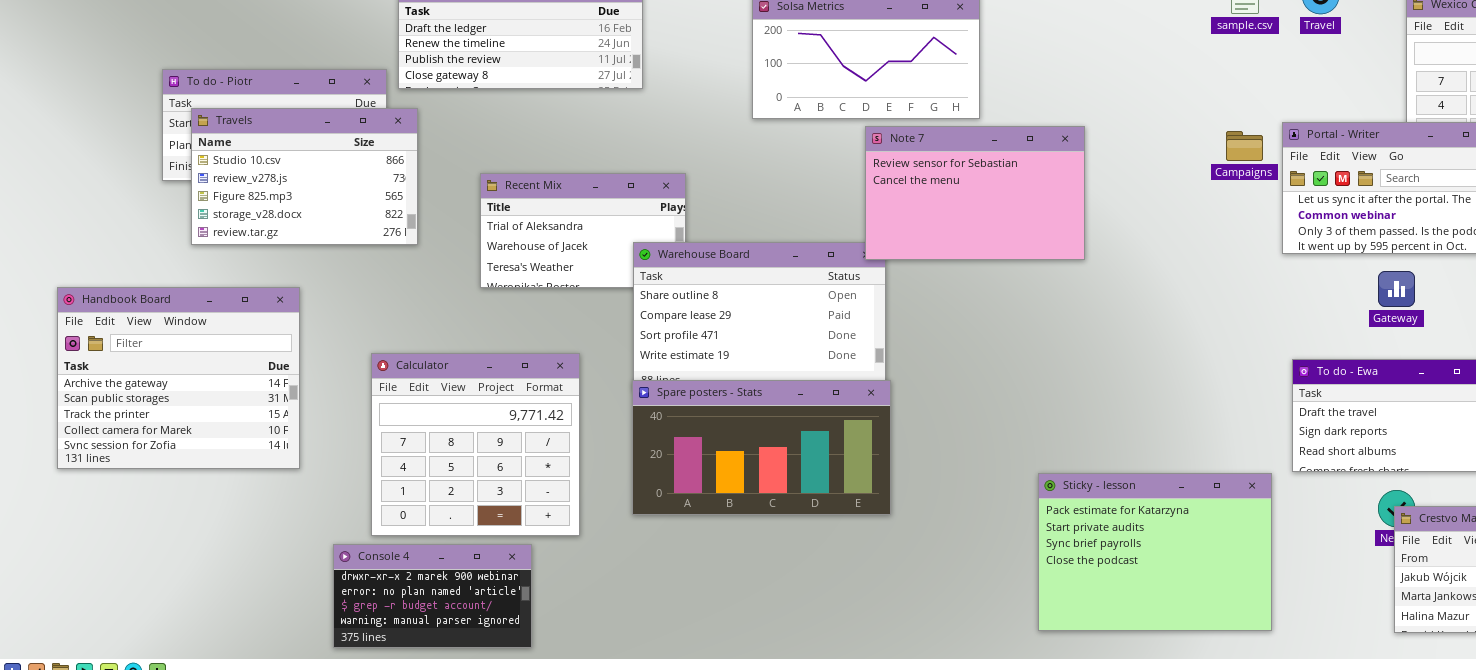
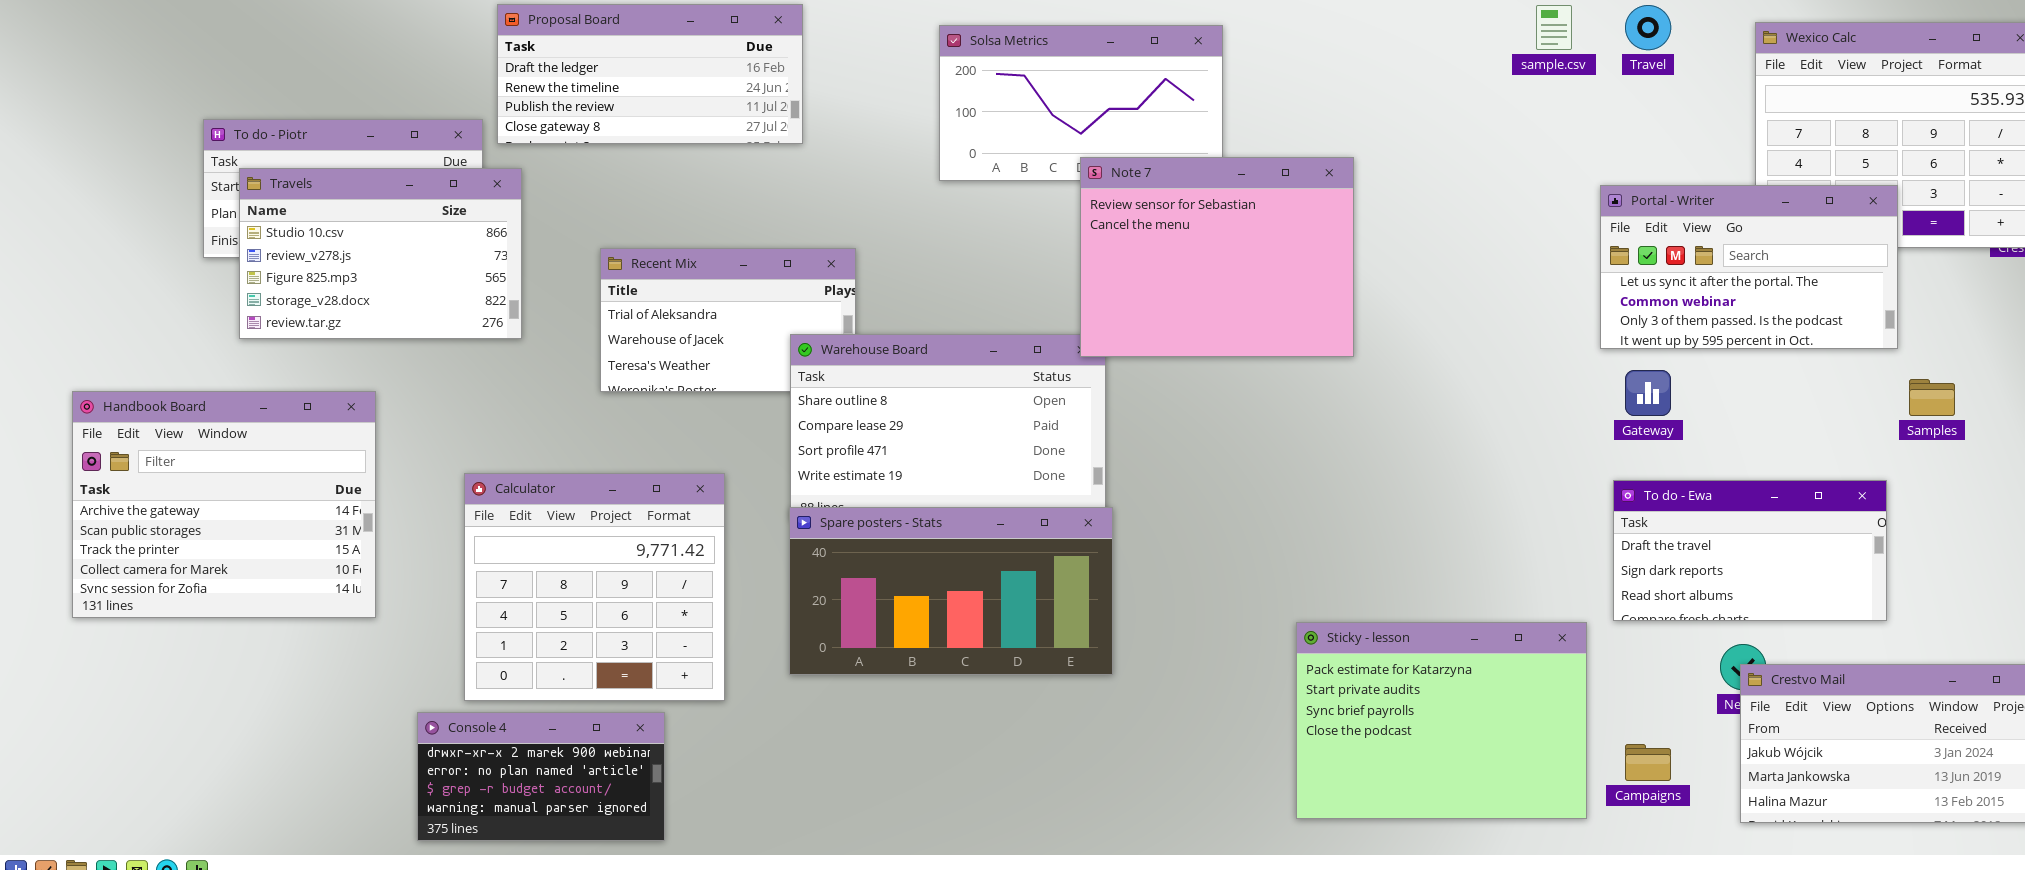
Note 7: [865,126,1085,260] -> [1080,157,1354,357], resized
Campaigns: [1226,131,1263,161] -> [1625,744,1671,781], moved
Gateway: [1378,271,1415,307] -> [1625,370,1671,416], moved

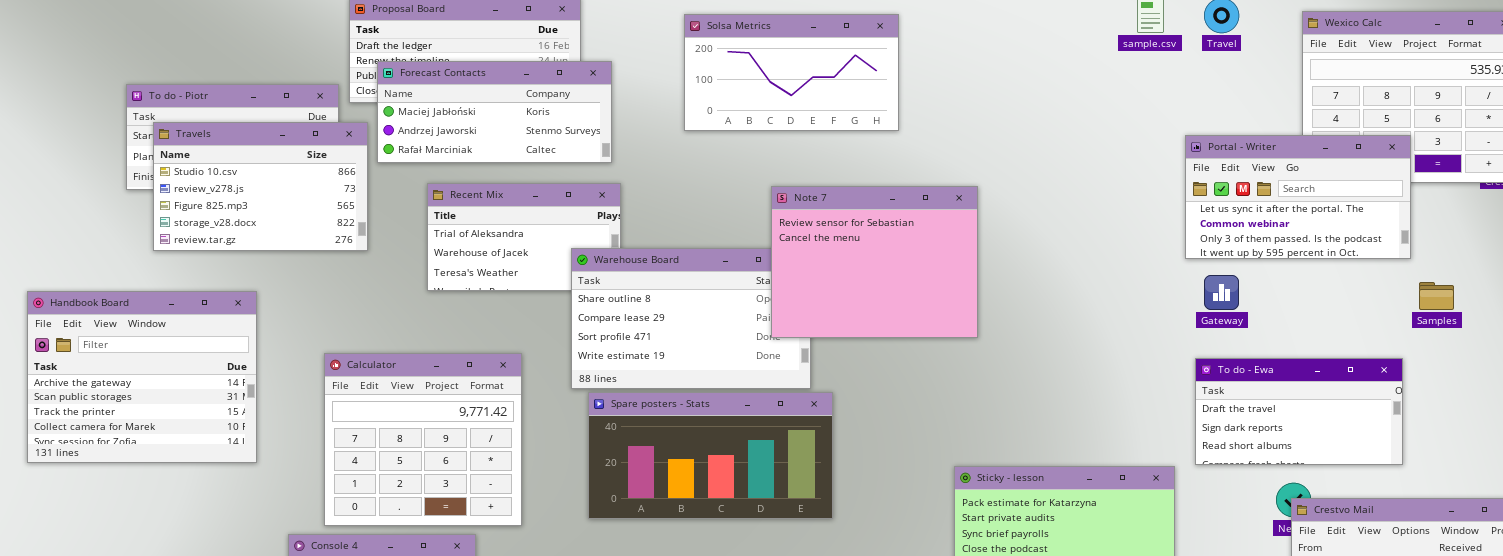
Forecast Contacts: none -> [377,61,612,163], opened
Note 7: [1080,157,1354,357] -> [771,186,978,338], moved
Spare posters - Stats: [789,507,1113,675] -> [588,392,833,519], moved

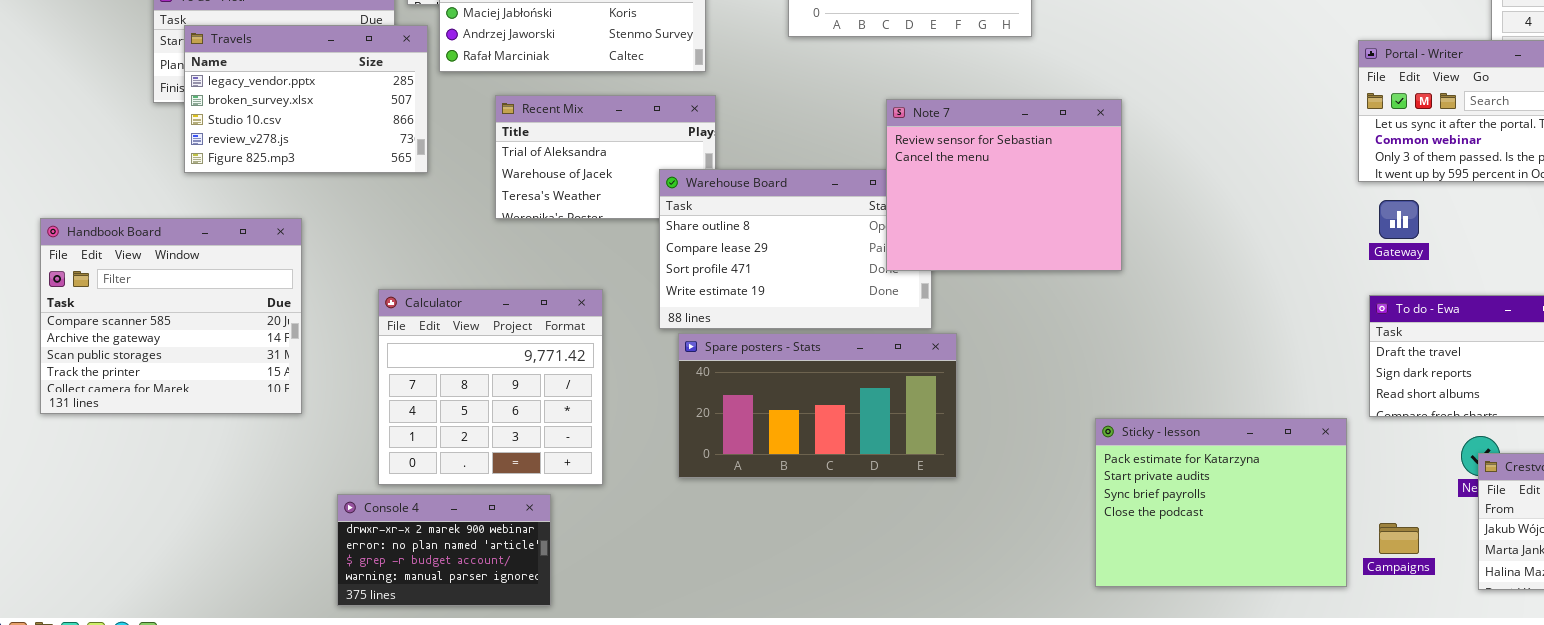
Travels: [153,122,368,251] -> [184,25,428,173], scrolled up 2 rows
Handbook Board: [27,291,257,463] -> [40,218,302,414], scrolled up 1 row

